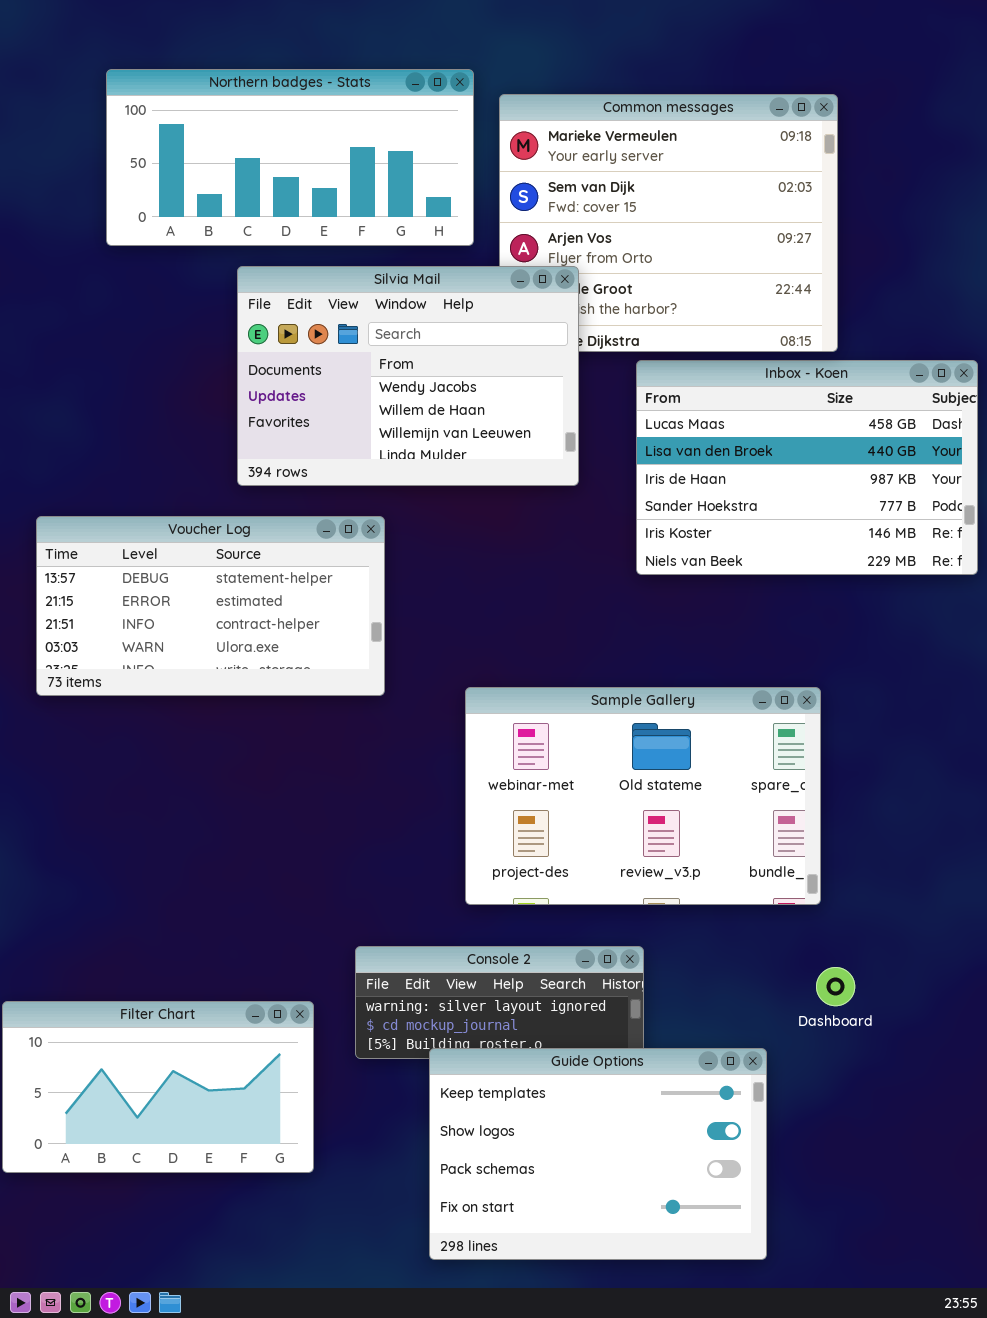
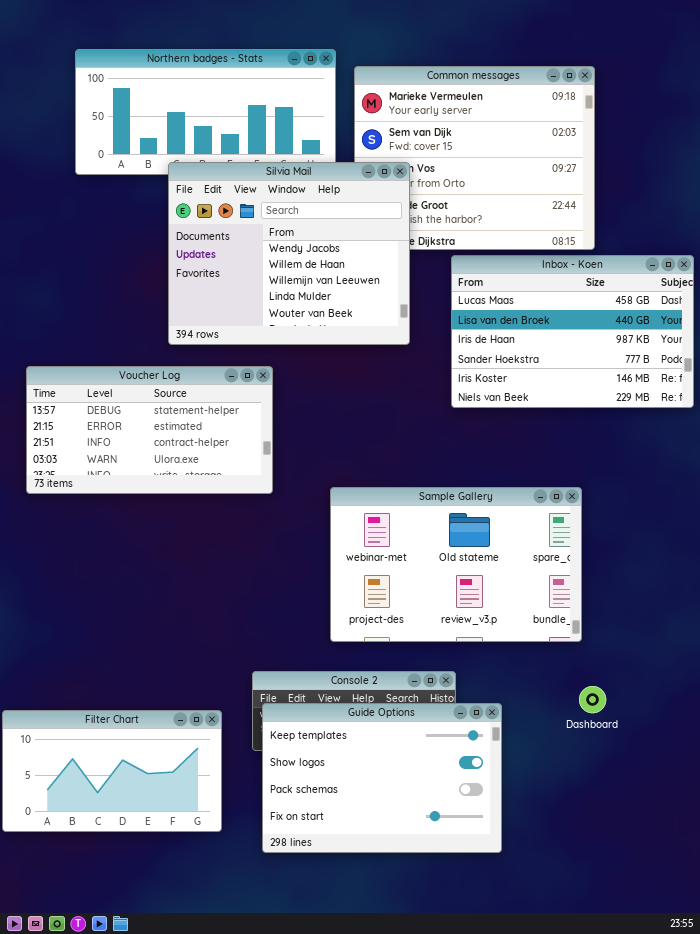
Silvia Mail: [237,266,579,486] -> [168,162,410,345], resized
Guide Options: [429,1048,767,1260] -> [262,703,502,853], moved

